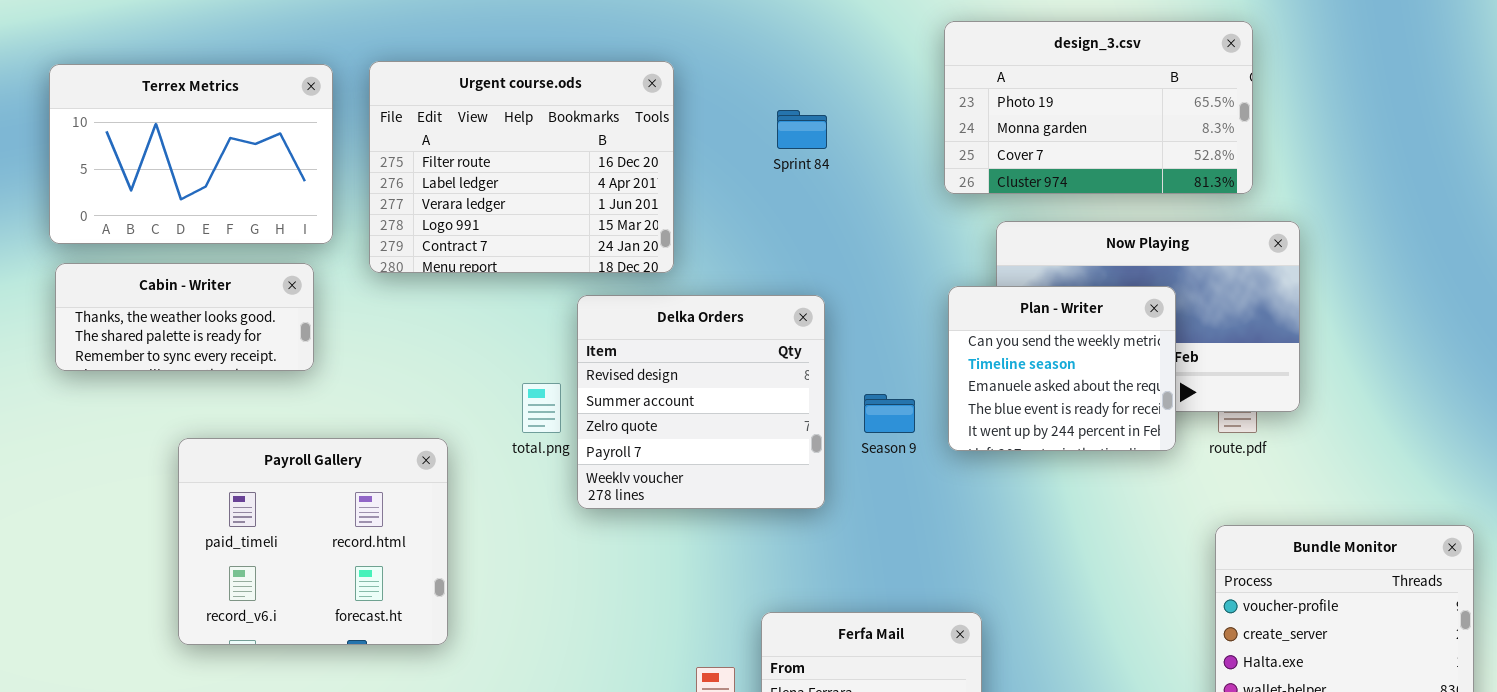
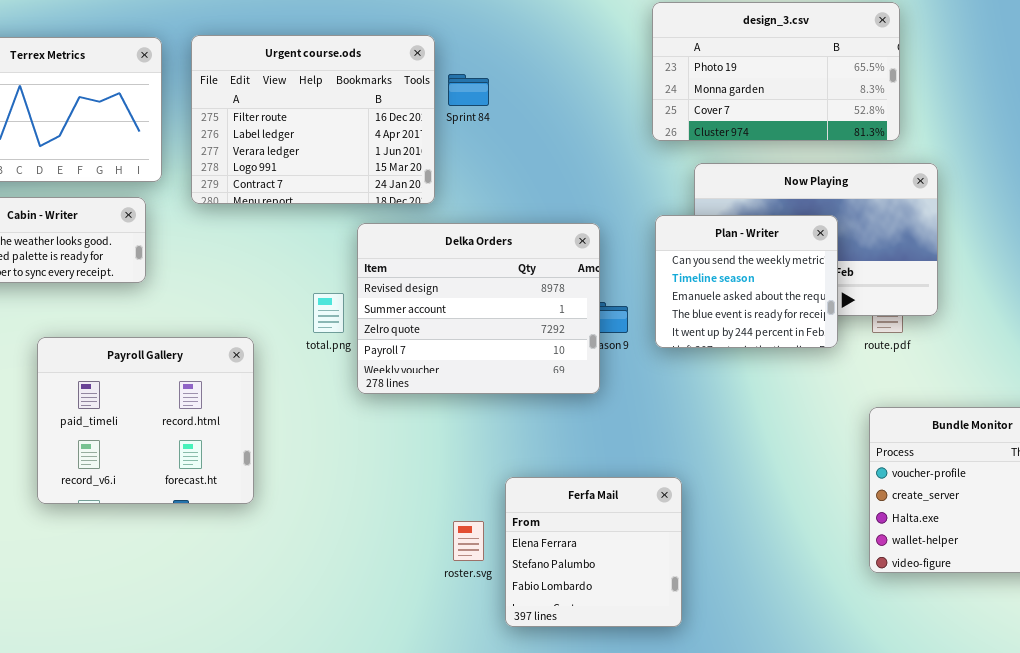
Sprint 84: [777,110,827,149] -> [448,74,489,106], moved
Delka Orders: [577,295,825,509] -> [357,223,600,394], resized

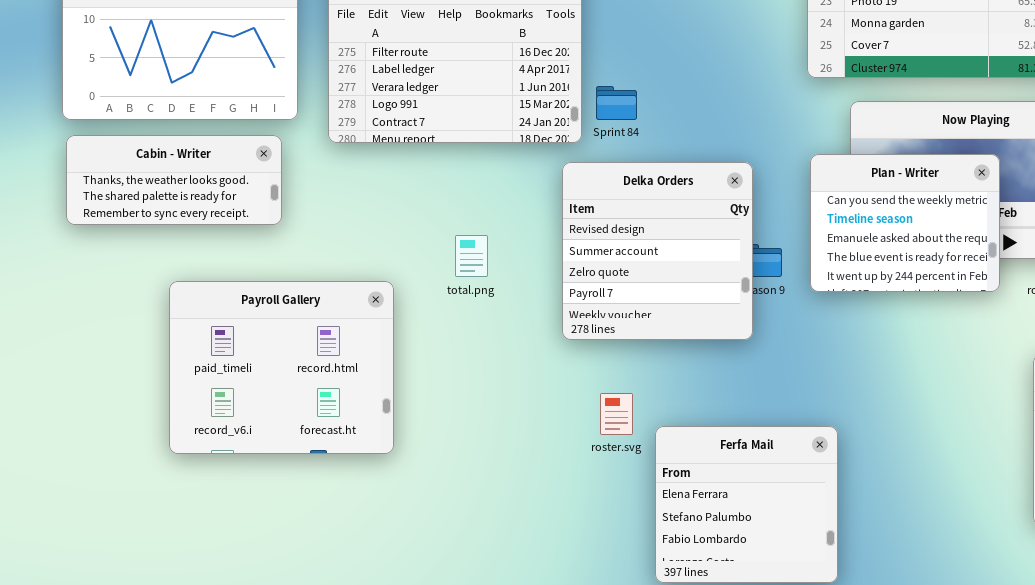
Sprint 84: [448,74,489,106] -> [596,86,637,120], moved
Delka Orders: [357,223,600,394] -> [562,162,753,340], resized
roster.svg: [453,521,484,561] -> [600,393,633,435], moved

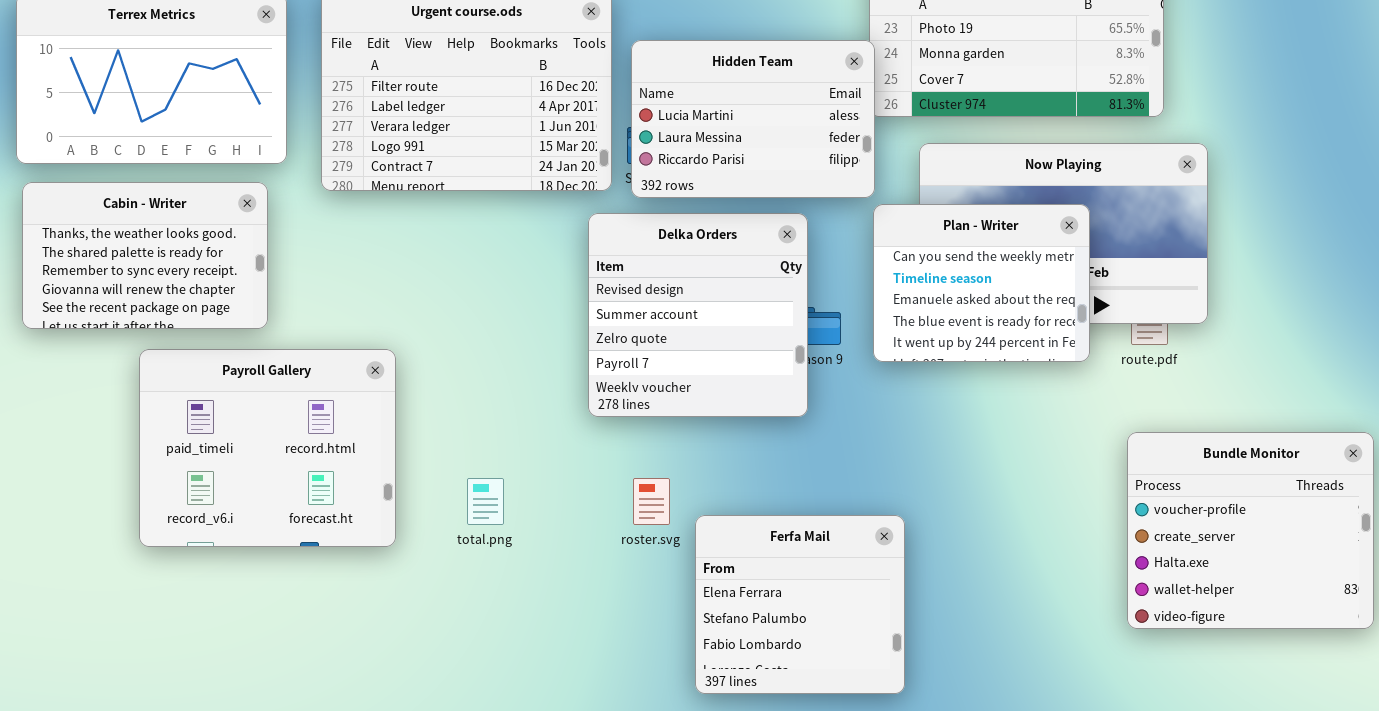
Hidden Team: none -> [631,40,875,198], opened
Cabin - Writer: [66,135,282,225] -> [22,182,268,329], resized
total.png: [455,235,488,277] -> [467,478,504,525], moved

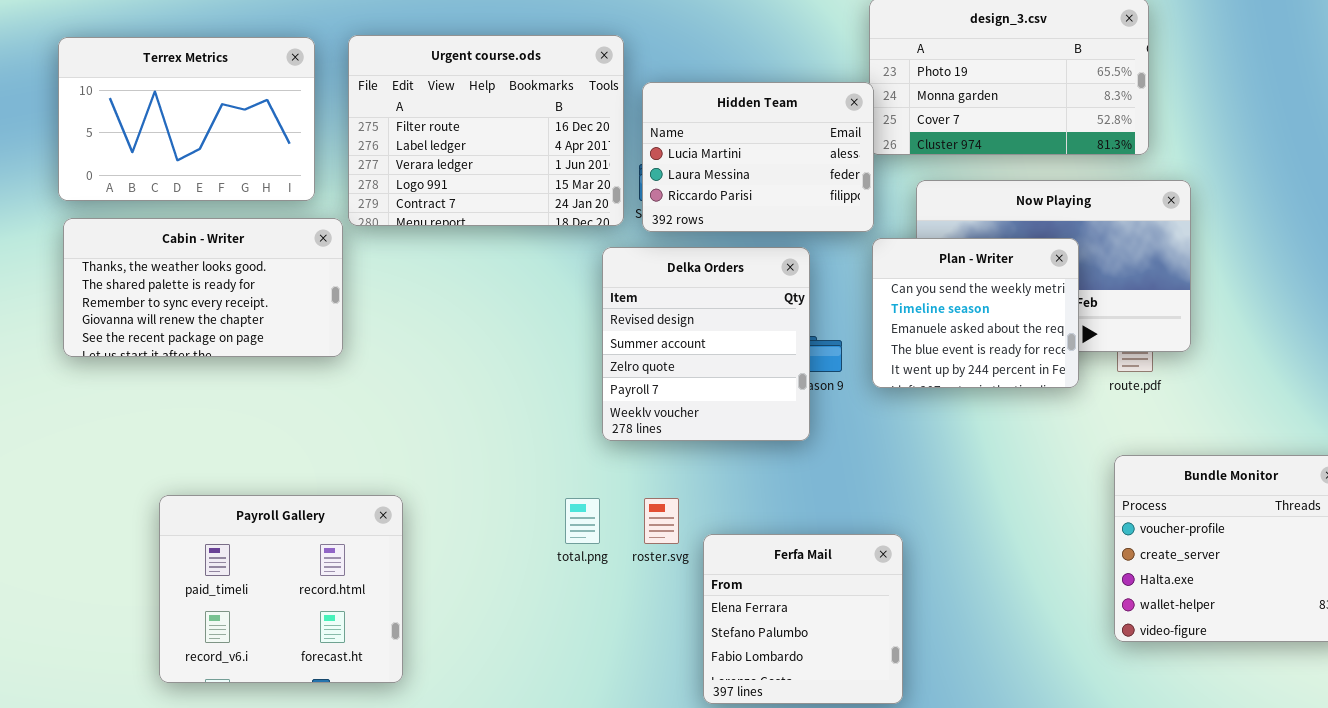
Cabin - Writer: [22,182,268,329] -> [63,218,343,357], resized
Payroll Gallery: [139,349,396,547] -> [159,495,403,683], moved
total.png: [467,478,504,525] -> [565,498,600,544], moved

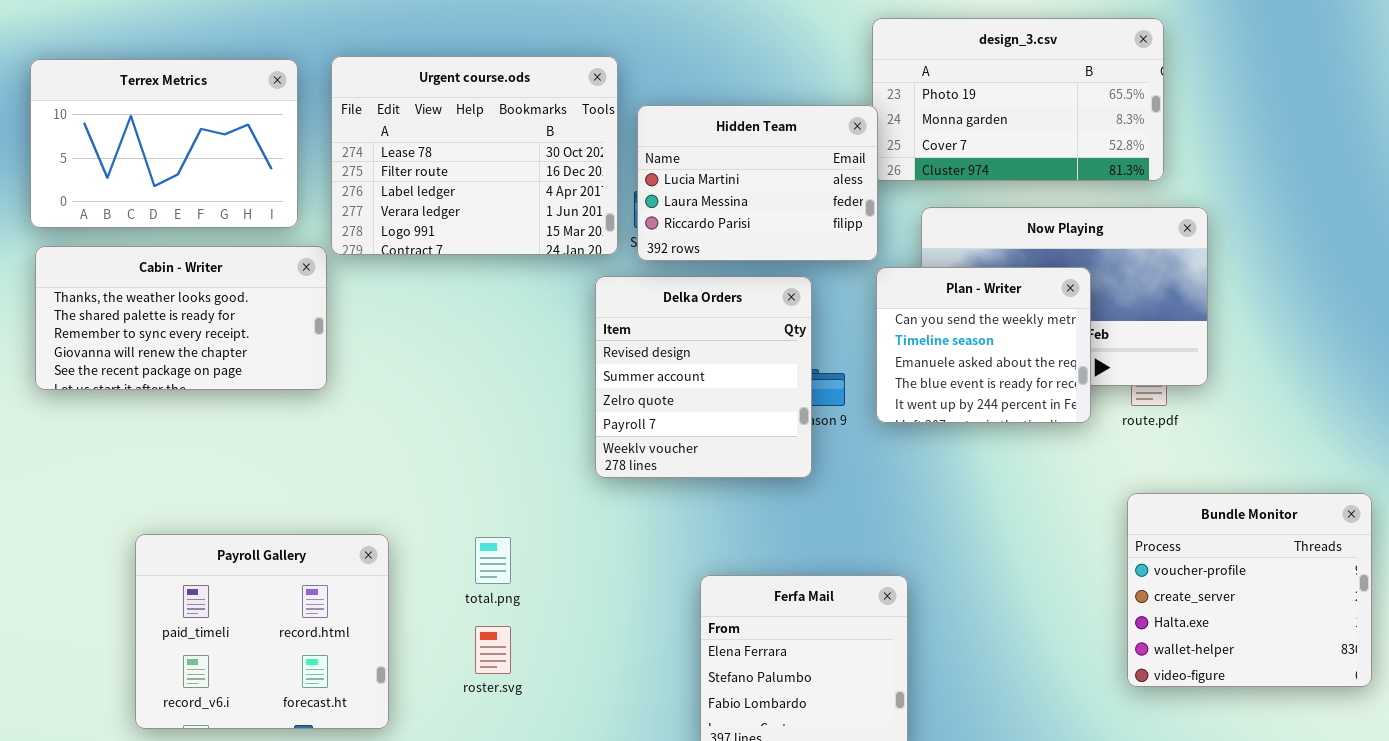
Urgent course.ods: [348,35,624,226] -> [331,56,618,255], scrolled up 1 row
total.png: [565,498,600,544] -> [475,537,511,584], moved
roster.svg: [644,498,679,544] -> [475,626,511,674], moved

